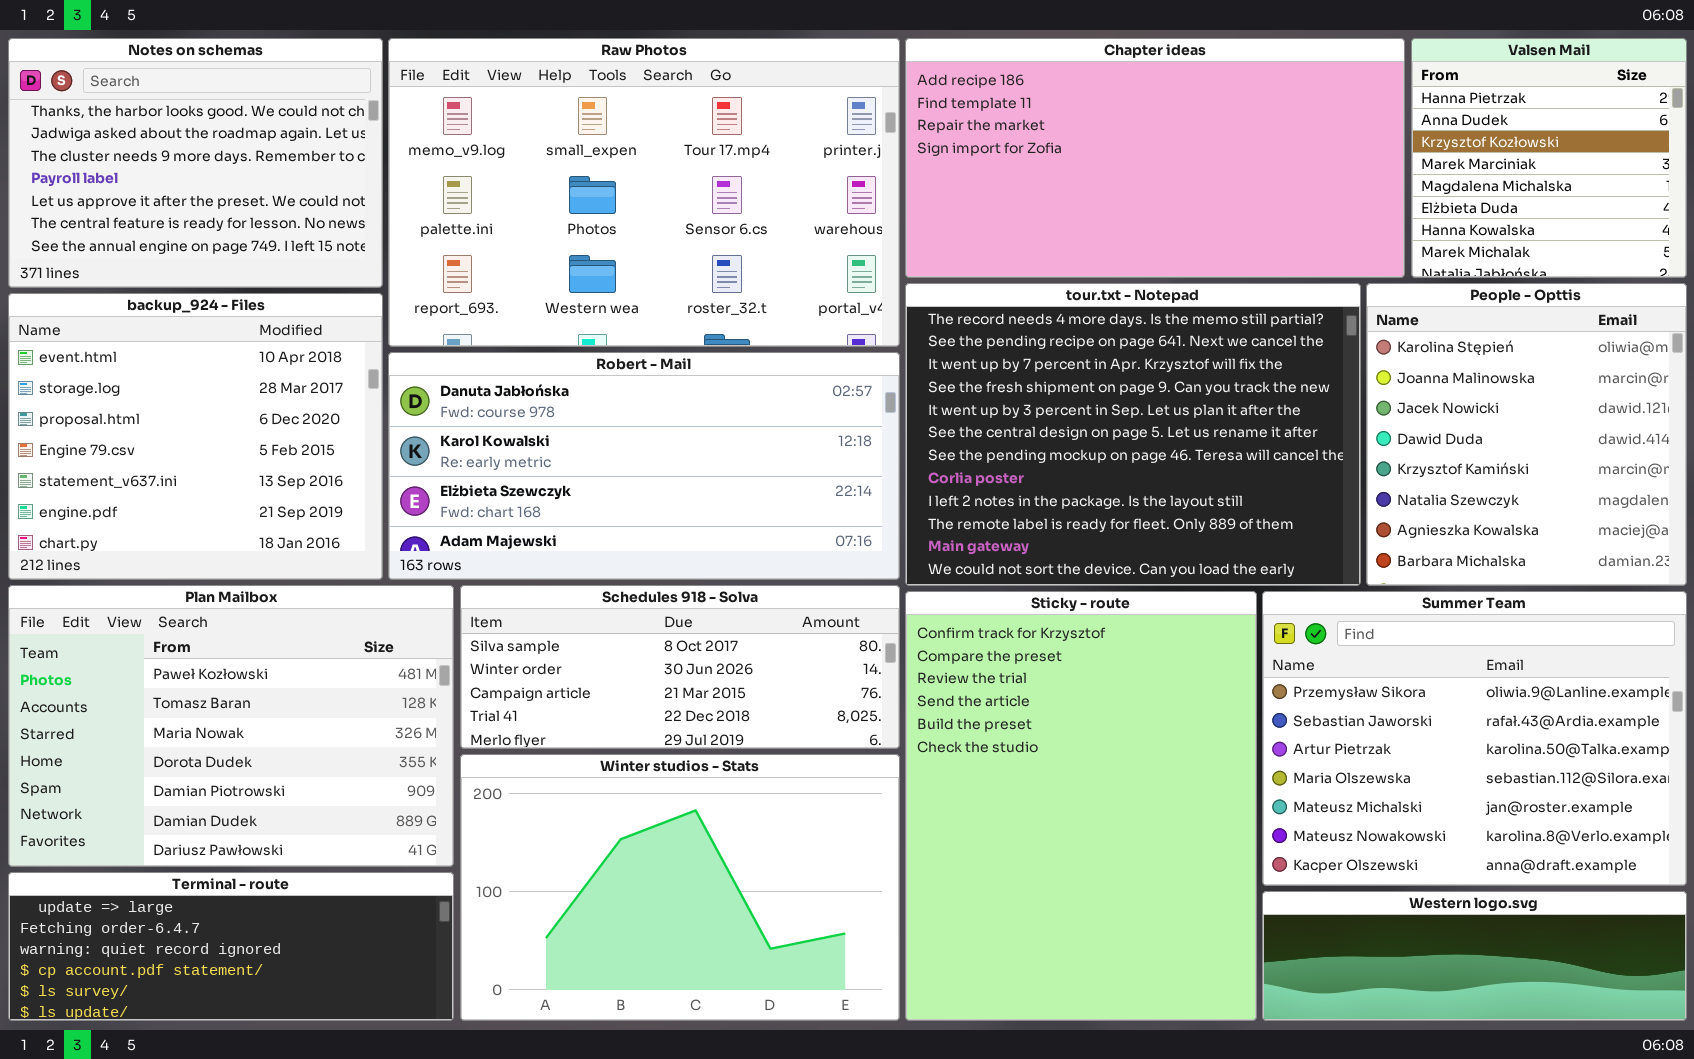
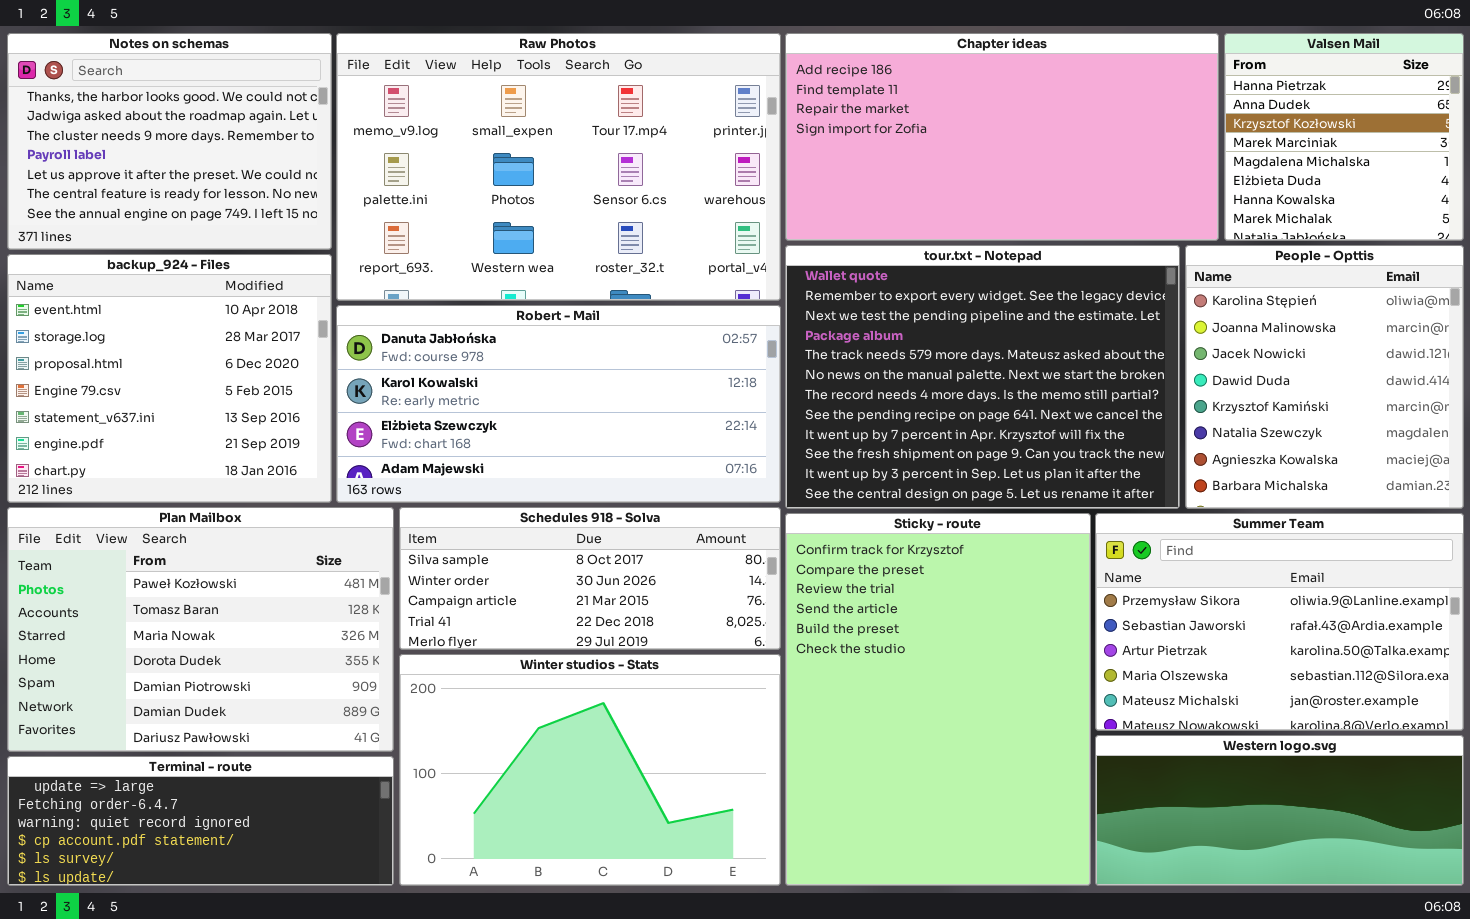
tour.txt - Notepad: [905,283,1361,586] -> [785,245,1180,509], scrolled up 6 rows
Summer Team: [1262,591,1687,886] -> [1095,513,1464,731], resized
Western logo.svg: [1262,891,1687,1021] -> [1095,735,1464,886], resized

